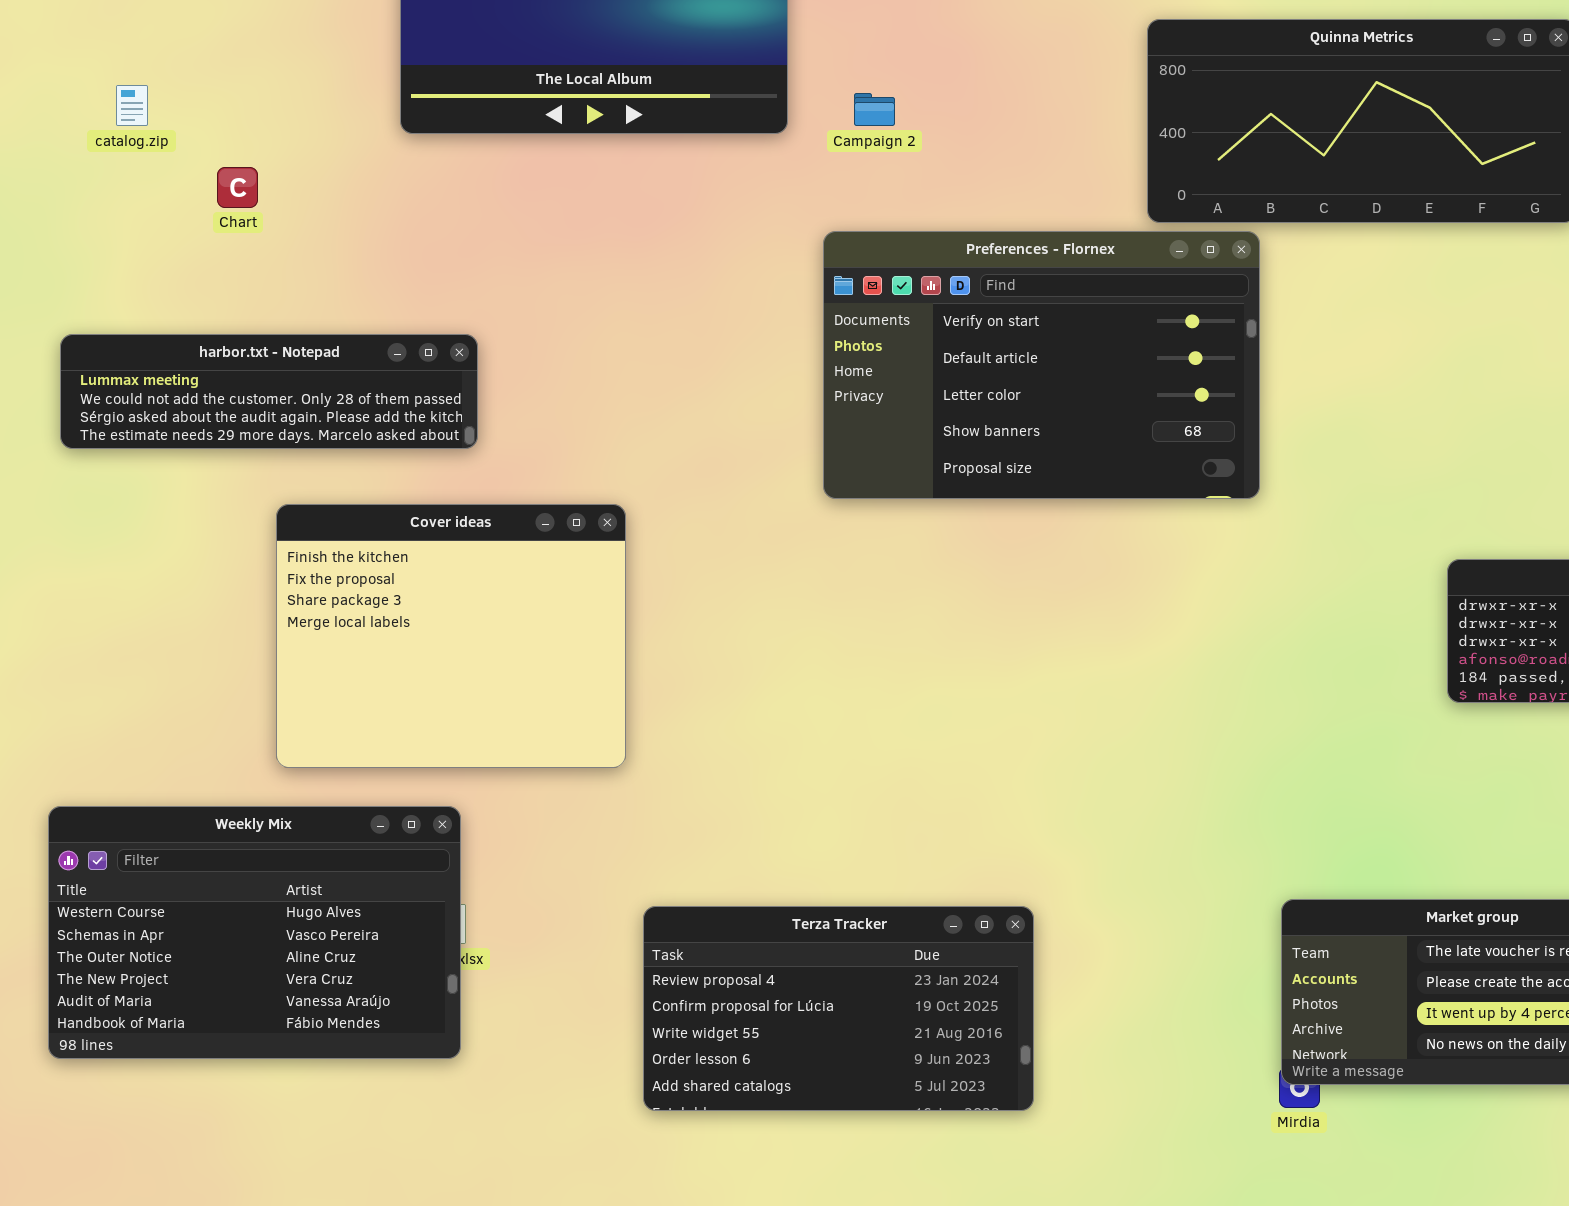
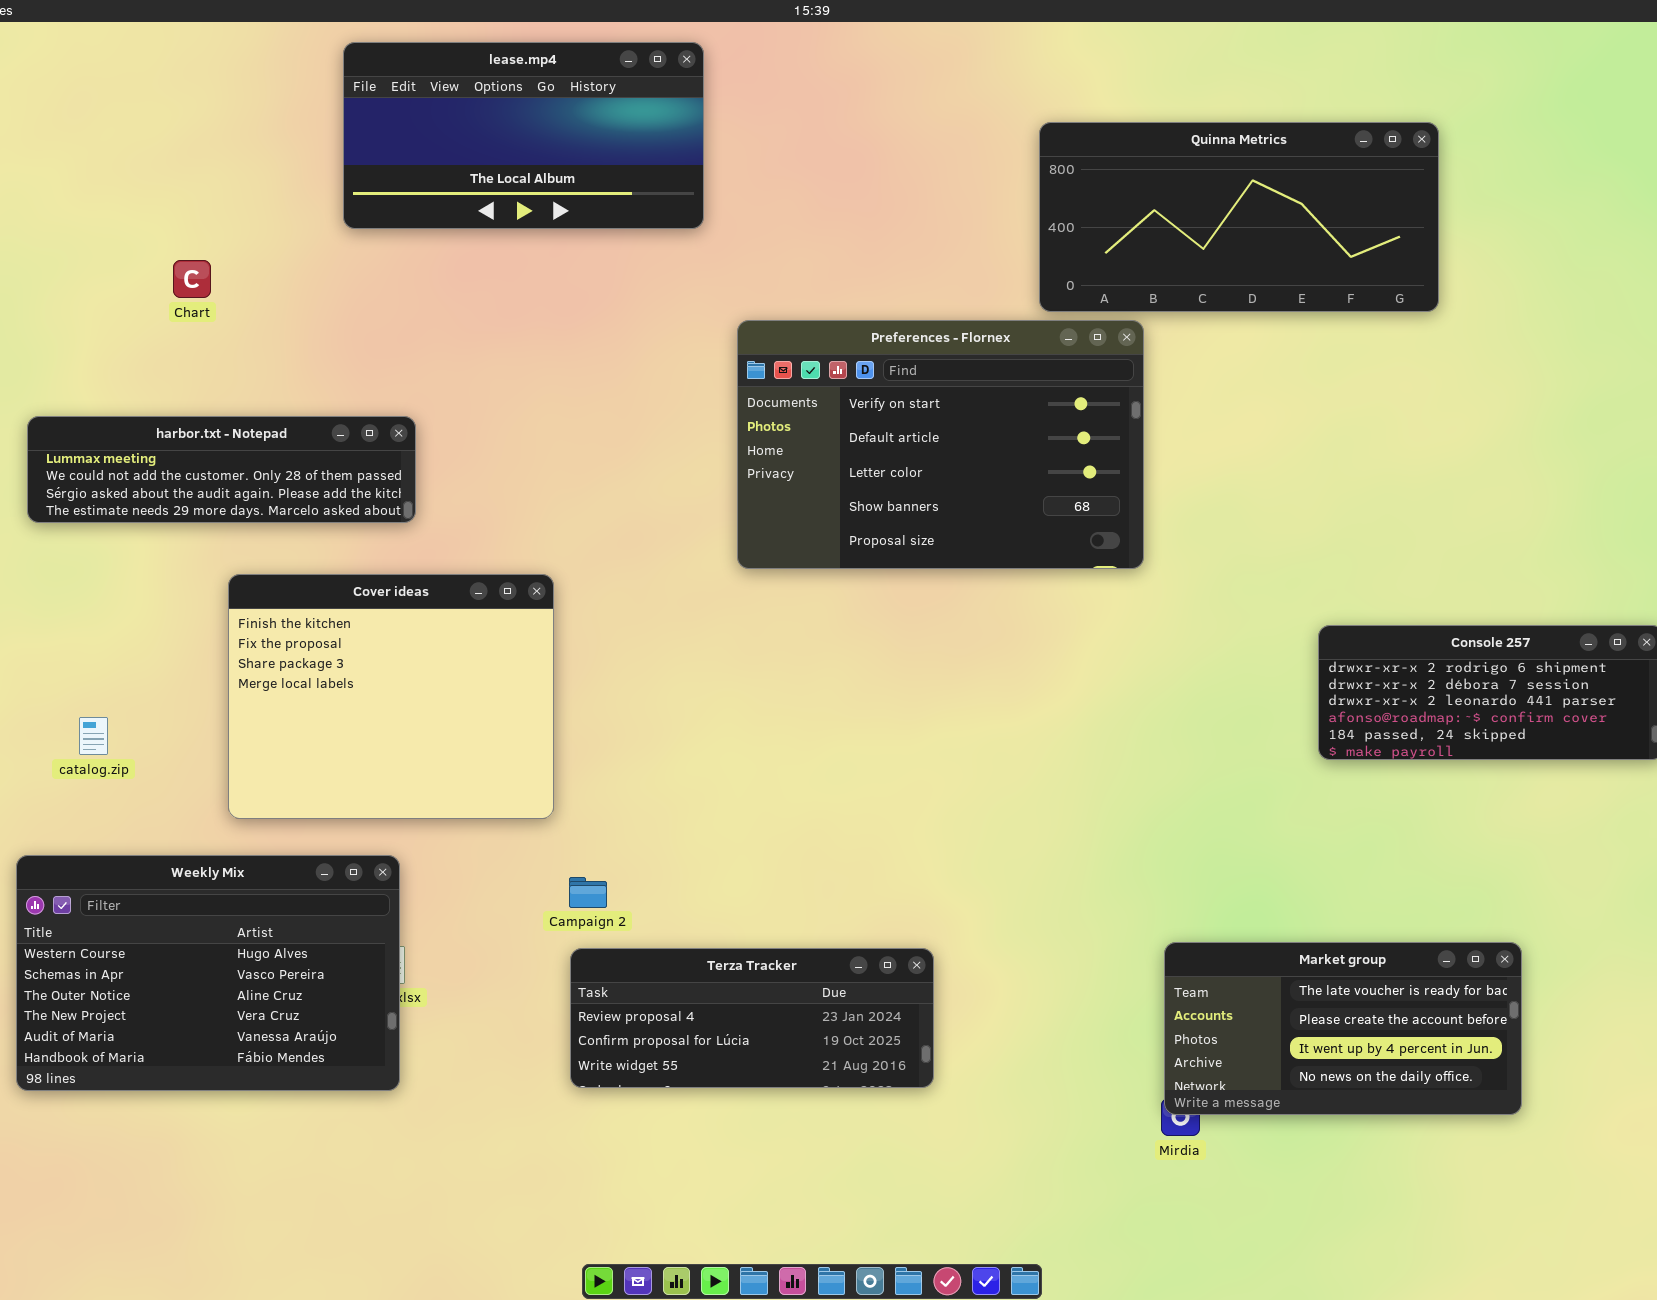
catalog.zip: [116,85,148,126] -> [79,717,108,755], moved
Campaign 2: [854,93,895,126] -> [569,877,607,908], moved
Terza Tracker: [643,906,1034,1111] -> [570,948,934,1088], resized

